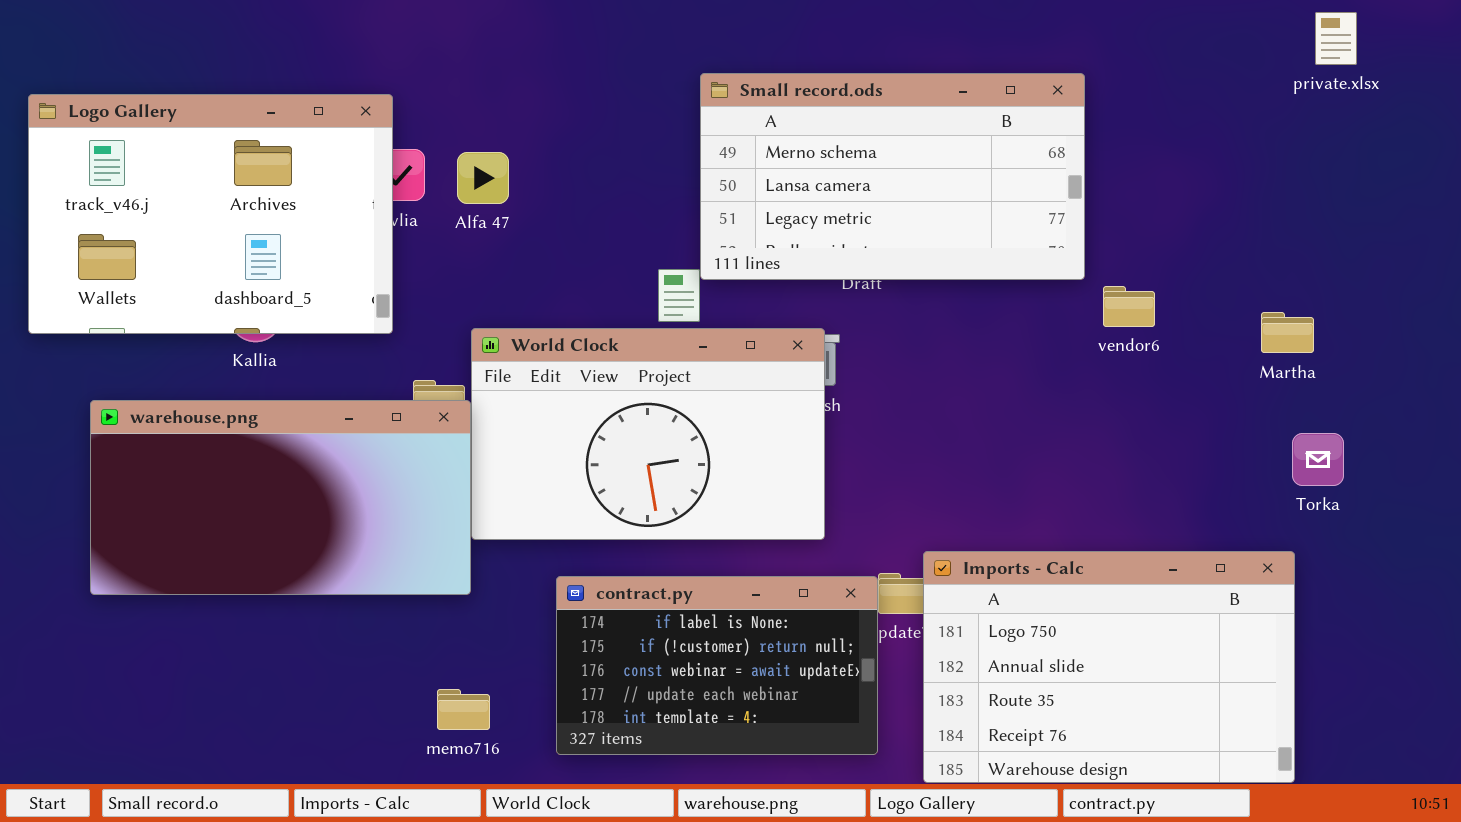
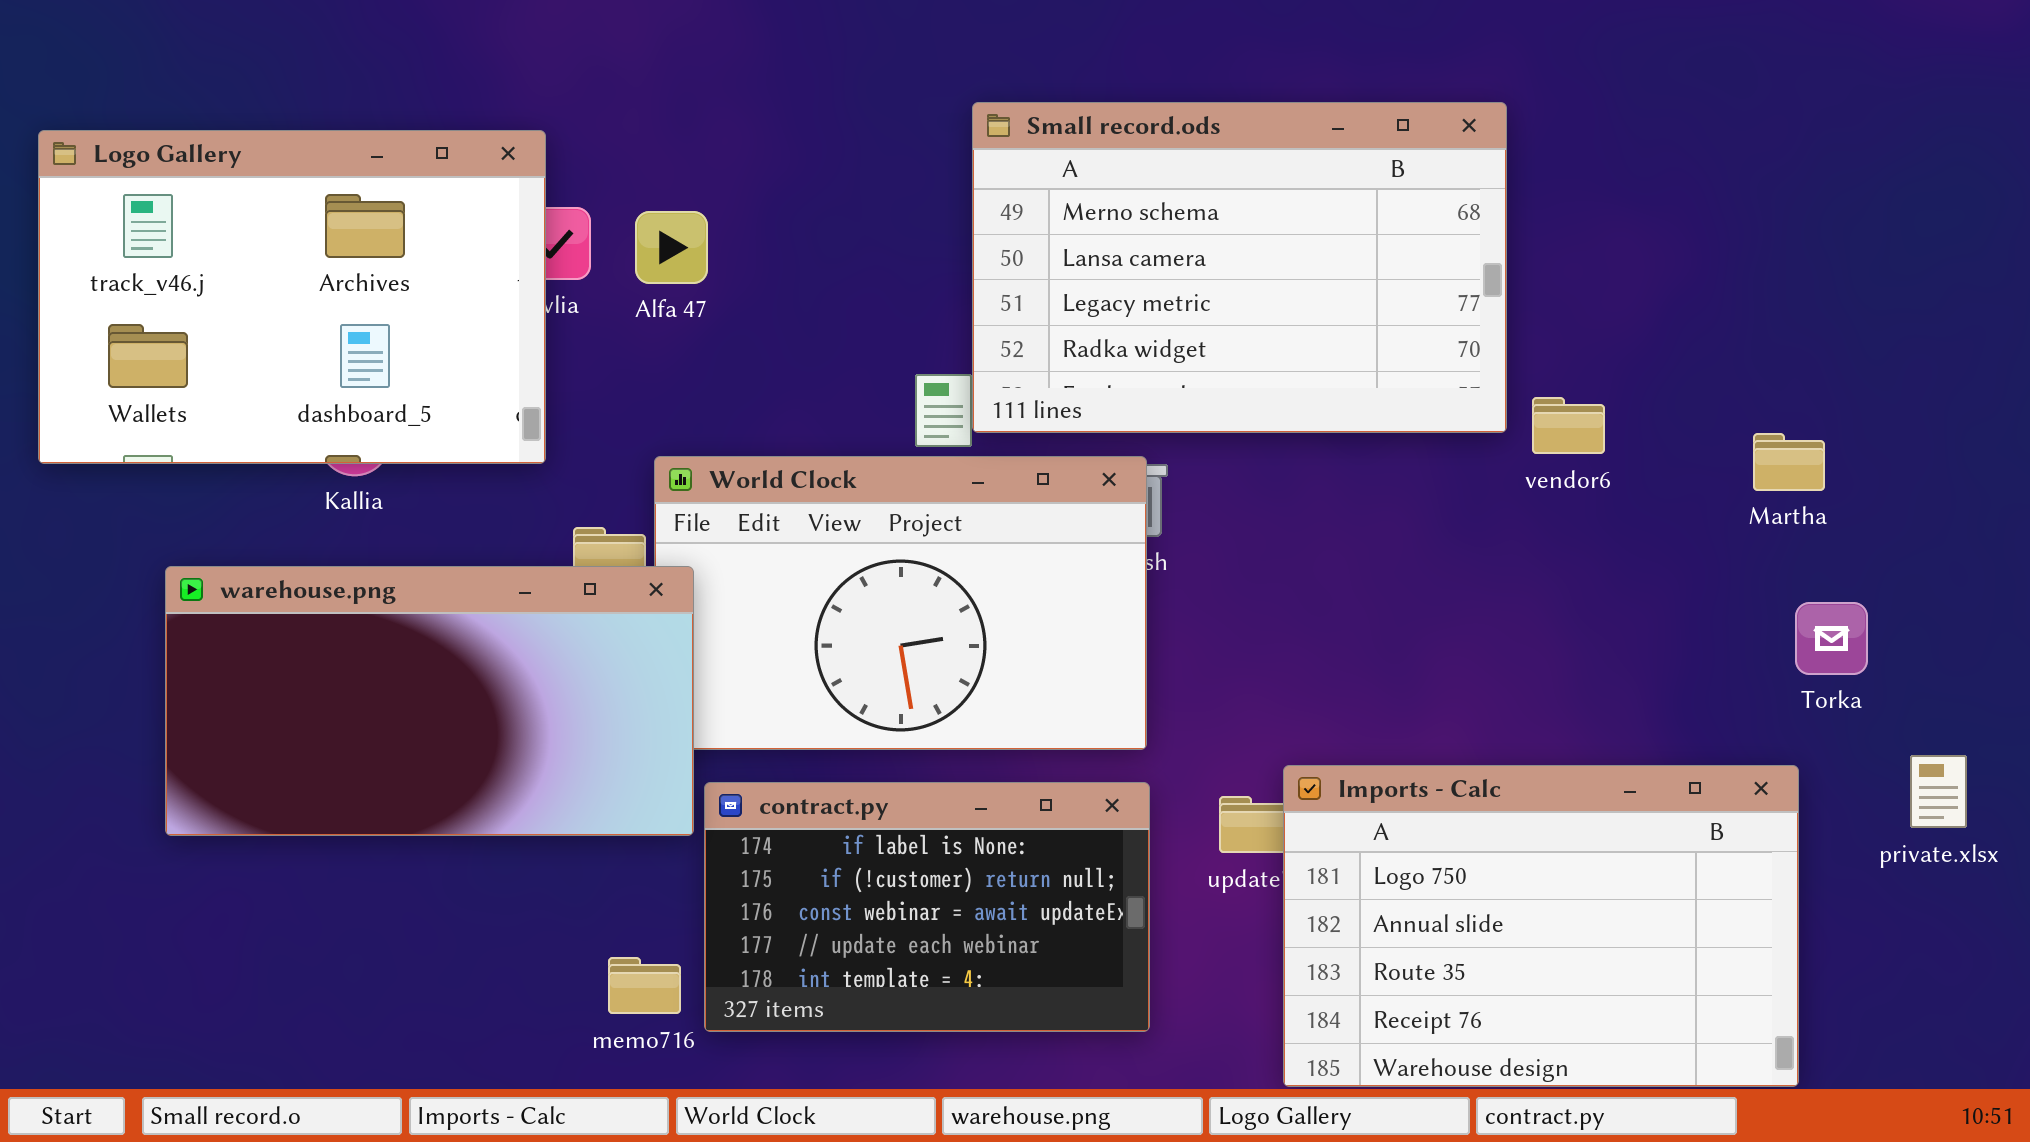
private.xlsx: [1315,12,1357,65] -> [1910,755,1967,828], moved
Small record.ods: [700,73,1085,280] -> [972,102,1507,433], resized
warehouse.png: [90,400,471,595] -> [165,566,694,836], moved
contract.py: [556,576,878,755] -> [704,782,1150,1032], moved

